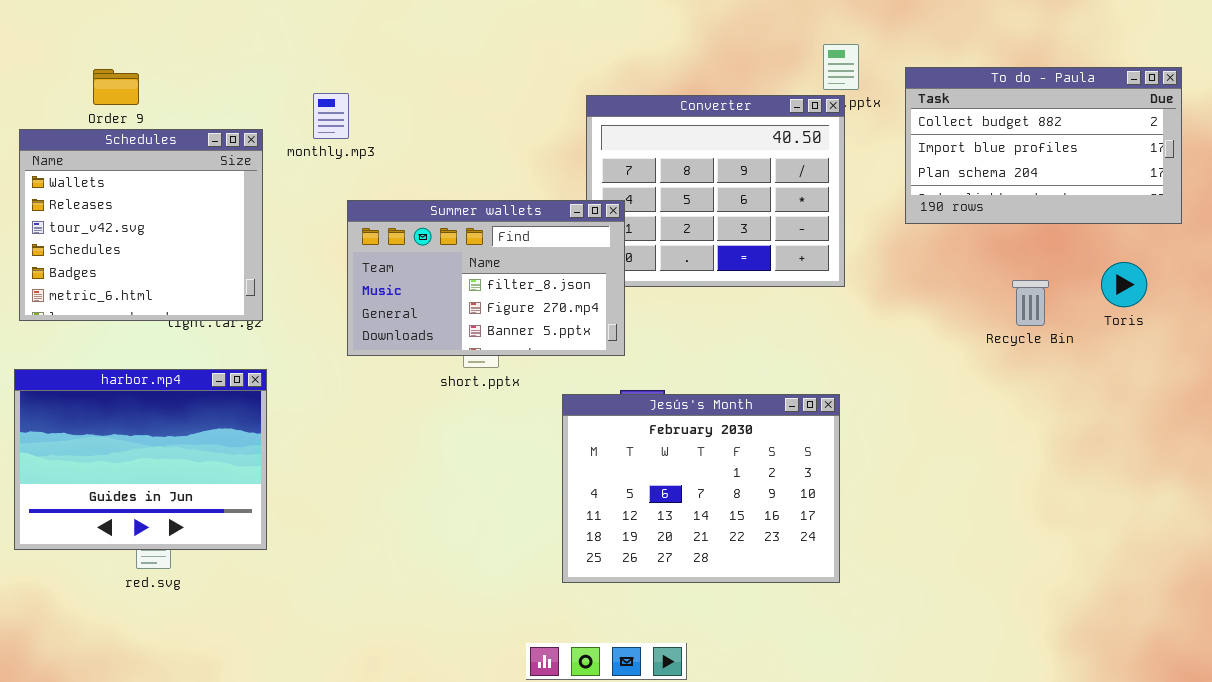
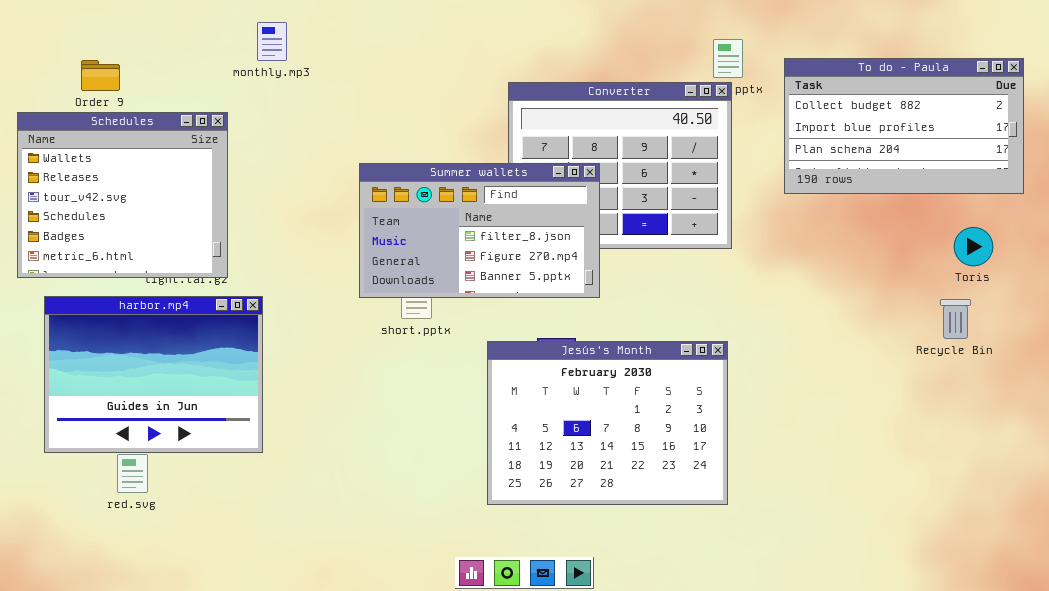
monthly.mp3: [313,93,349,139] -> [257,22,287,61], moved
Summer wallets: [347,200,625,356] -> [359,163,600,298], moved
Recycle Bin: [1012,280,1049,326] -> [940,299,971,339], moved
harbor.mp4: [14,369,267,550] -> [44,296,263,453], moved

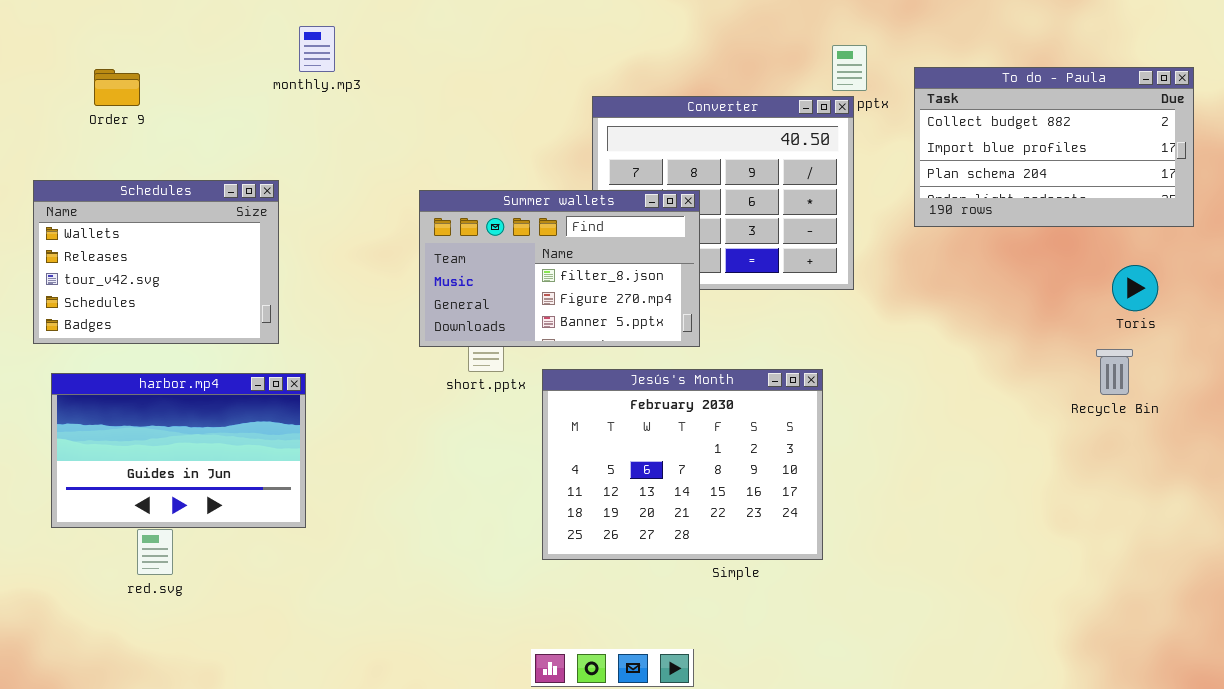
Schedules: [17,112,228,278] -> [33,180,279,344], moved, resized
harbor.mp4: [44,296,263,453] -> [51,373,306,528], resized
Jesús's Month: [487,341,728,505] -> [542,369,823,560], moved

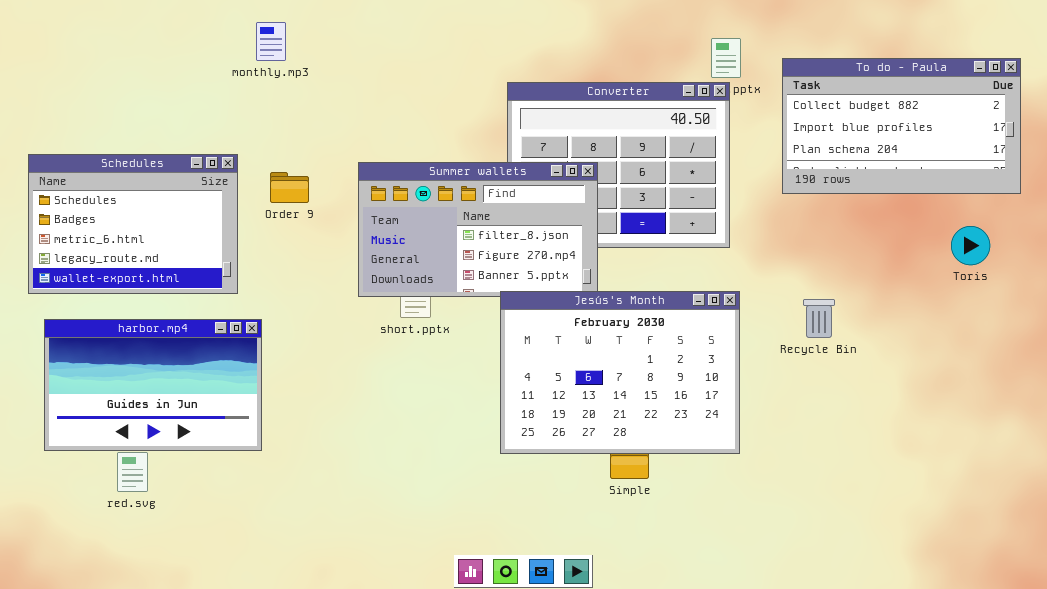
Order 9: [94,69,140,106] -> [270,172,309,203], moved
Schedules: [33,180,279,344] -> [28,154,238,294], scrolled down 3 rows
Recycle Bin: [1096,349,1133,395] -> [803,299,835,338], moved
Jesús's Month: [542,369,823,560] -> [500,291,740,454], moved

